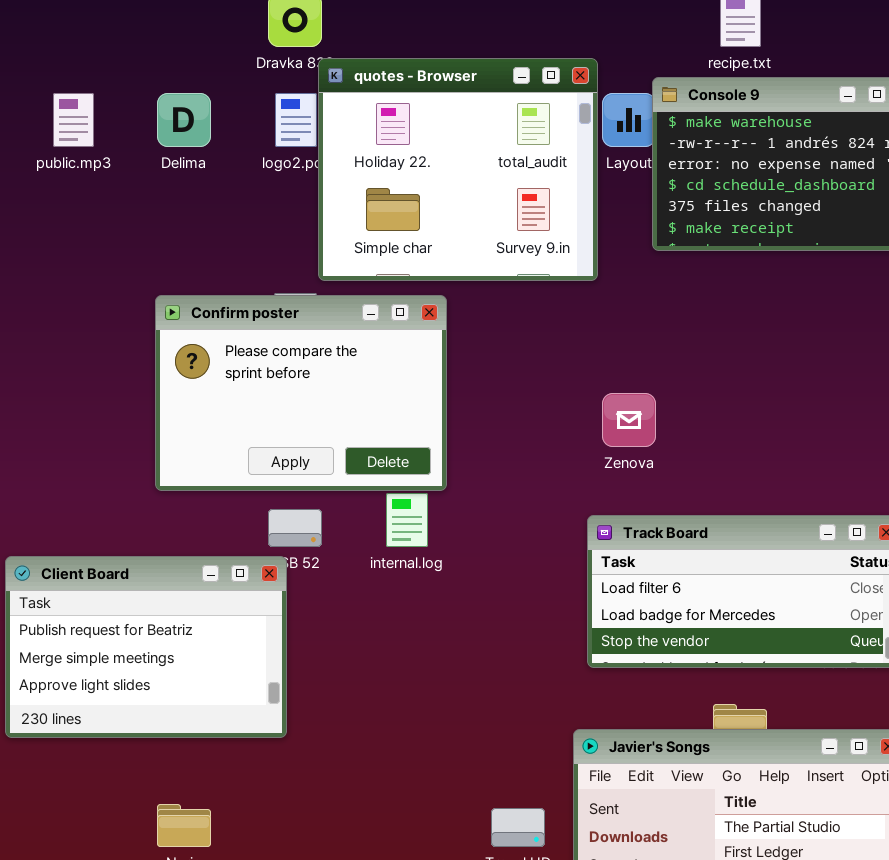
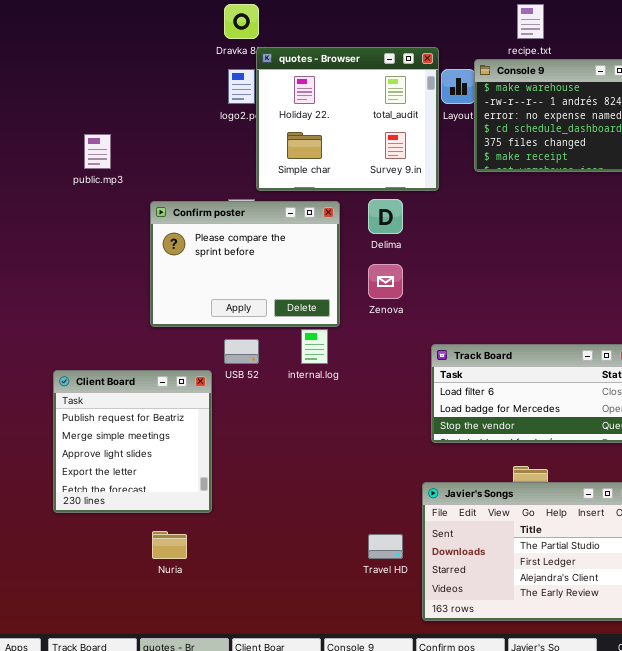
public.mp3: [53,93,94,147] -> [84,134,111,169], moved
Delima: [157,93,211,147] -> [368,199,403,234], moved
Zenova: [602,393,656,447] -> [368,264,403,299], moved
Client Board: [5,556,287,738] -> [53,370,212,513], resized

